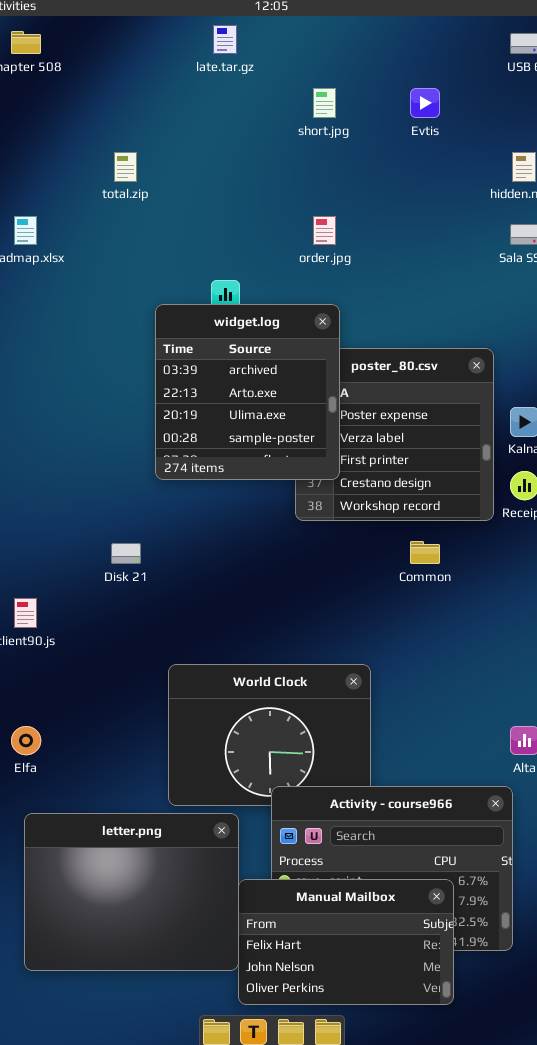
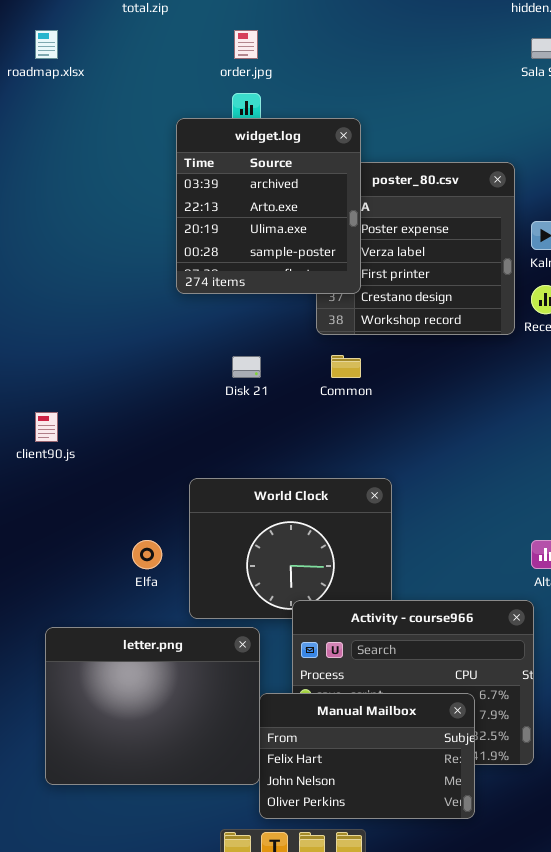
order.jpg: [313,216,336,245] -> [234,30,258,59], moved
Common: [410,541,440,564] -> [331,355,361,378], moved
Disk 21: [111,543,141,564] -> [232,356,261,378], moved
Elfa: [11,726,41,755] -> [132,540,162,569], moved

